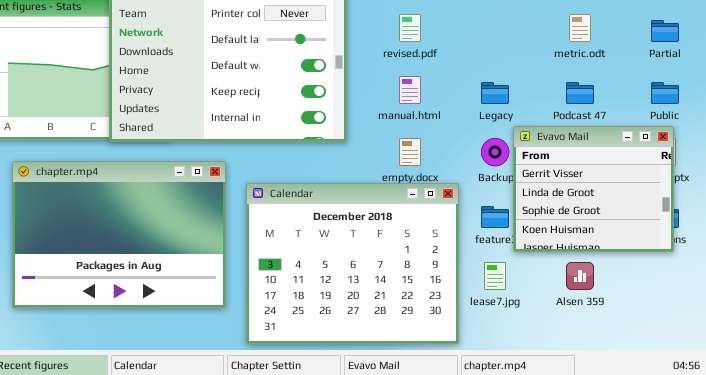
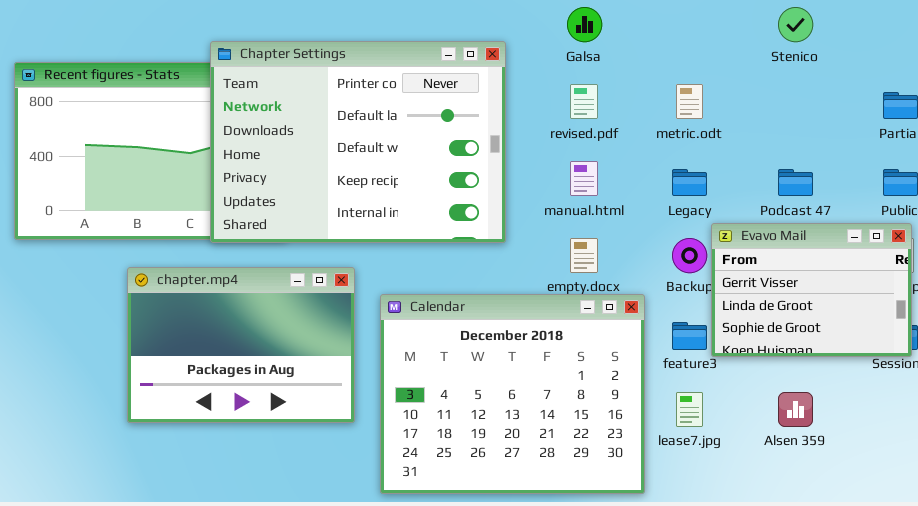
metric.odt: [569,14,591,42] -> [676,84,703,119], moved
Evavo Mail: [513,126,674,252] -> [711,223,912,357], resized
chapter.mp4: [12,161,226,308] -> [127,267,355,423], resized

